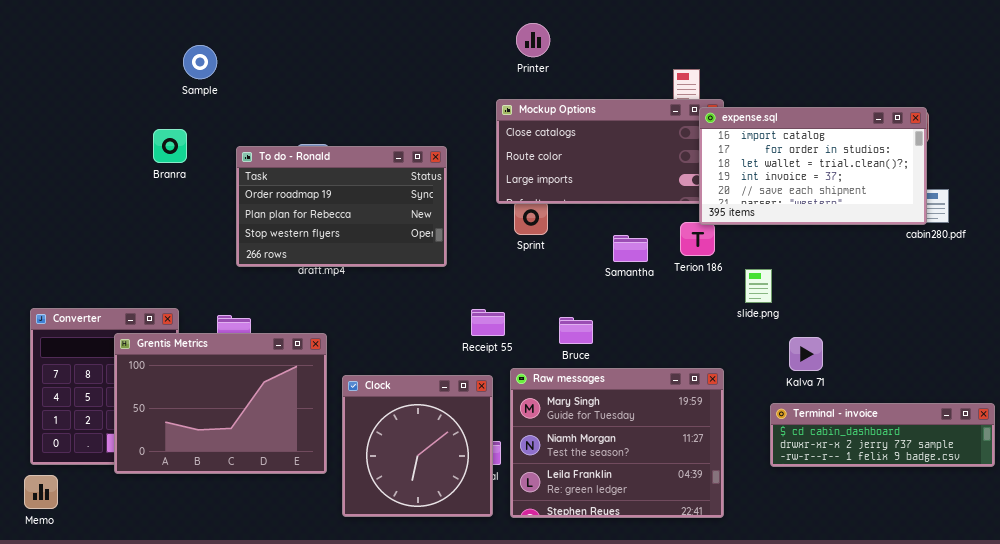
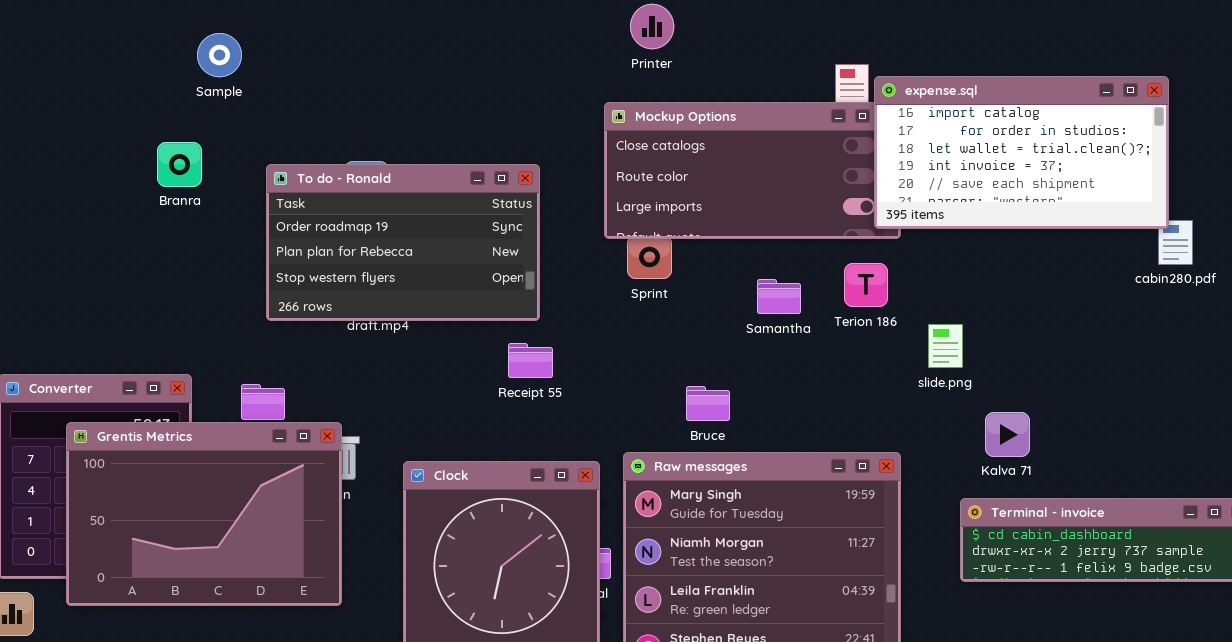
expense.sql: [699,107,927,225] -> [874,76,1169,229], moved
Receipt 55: [471,309,505,336] -> [508,343,553,378], moved
Grentis Metrics: [114,333,327,474] -> [66,422,342,606], moved

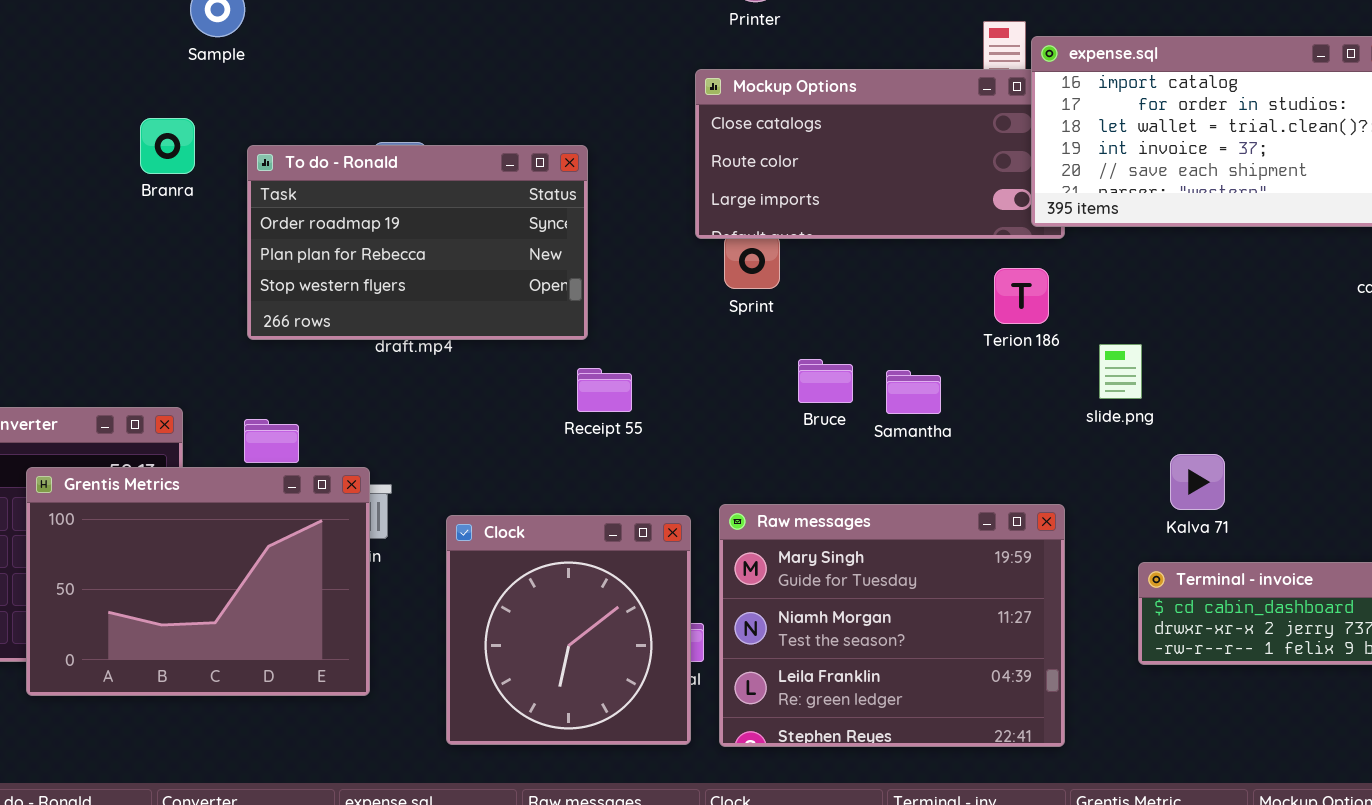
To do - Ronald: [266,164,540,321] -> [247,145,588,340], moved
Samantha: [757,279,801,314] -> [886,370,941,414], moved
Bruce: [686,386,730,421] -> [798,359,853,403], moved

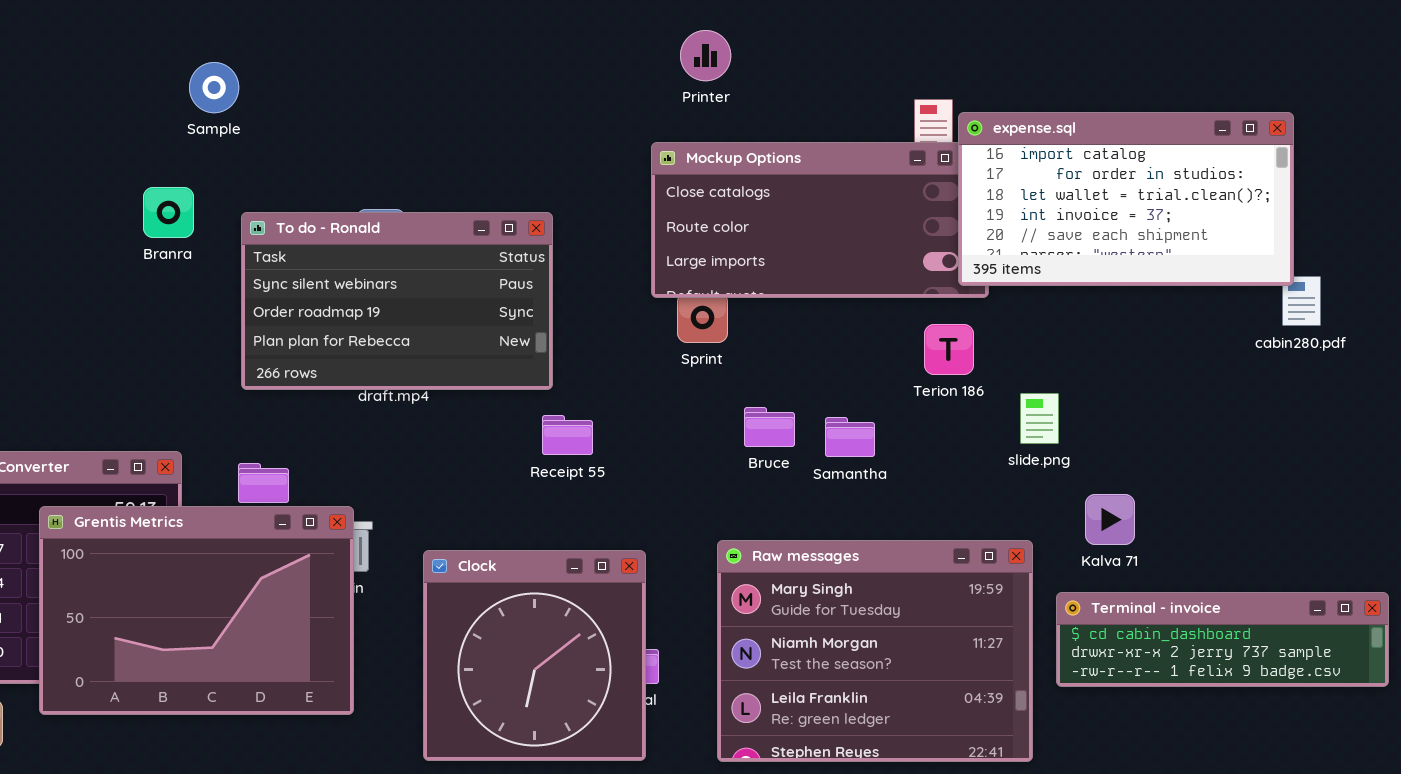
To do - Ronald: [247,145,588,340] -> [241,212,553,390], scrolled up 1 row
Raw messages: [719,504,1065,747] -> [717,540,1033,762], moved

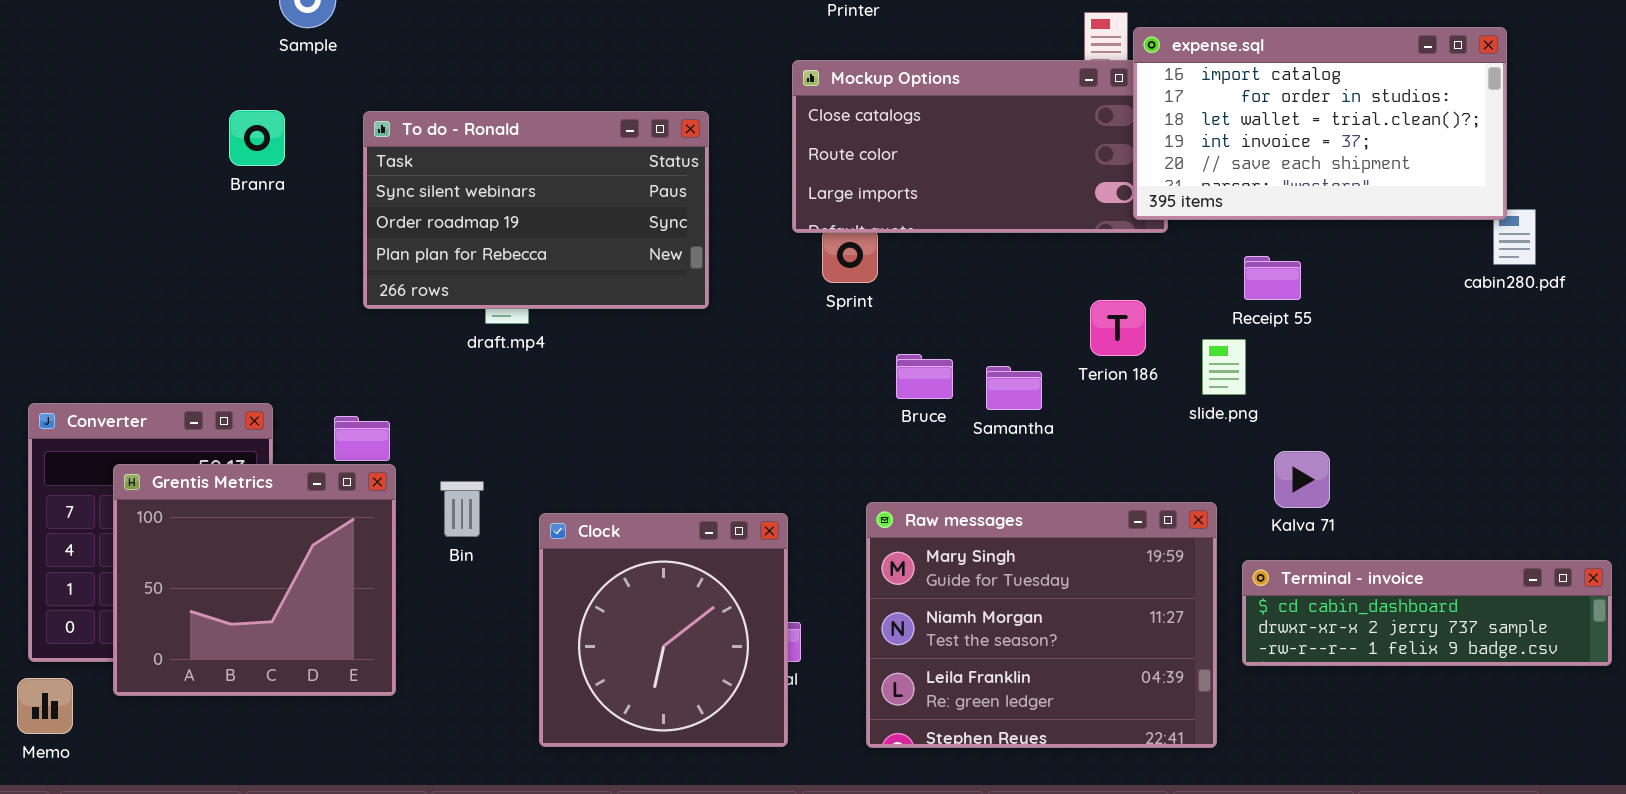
To do - Ronald: [241,212,553,390] -> [363,111,709,309], moved
Terion 186: [924,324,974,375] -> [1090,300,1146,356], moved
Receipt 55: [542,415,593,455] -> [1244,256,1301,300], moved
Grentis Metrics: [39,506,354,715] -> [113,464,396,696], resized

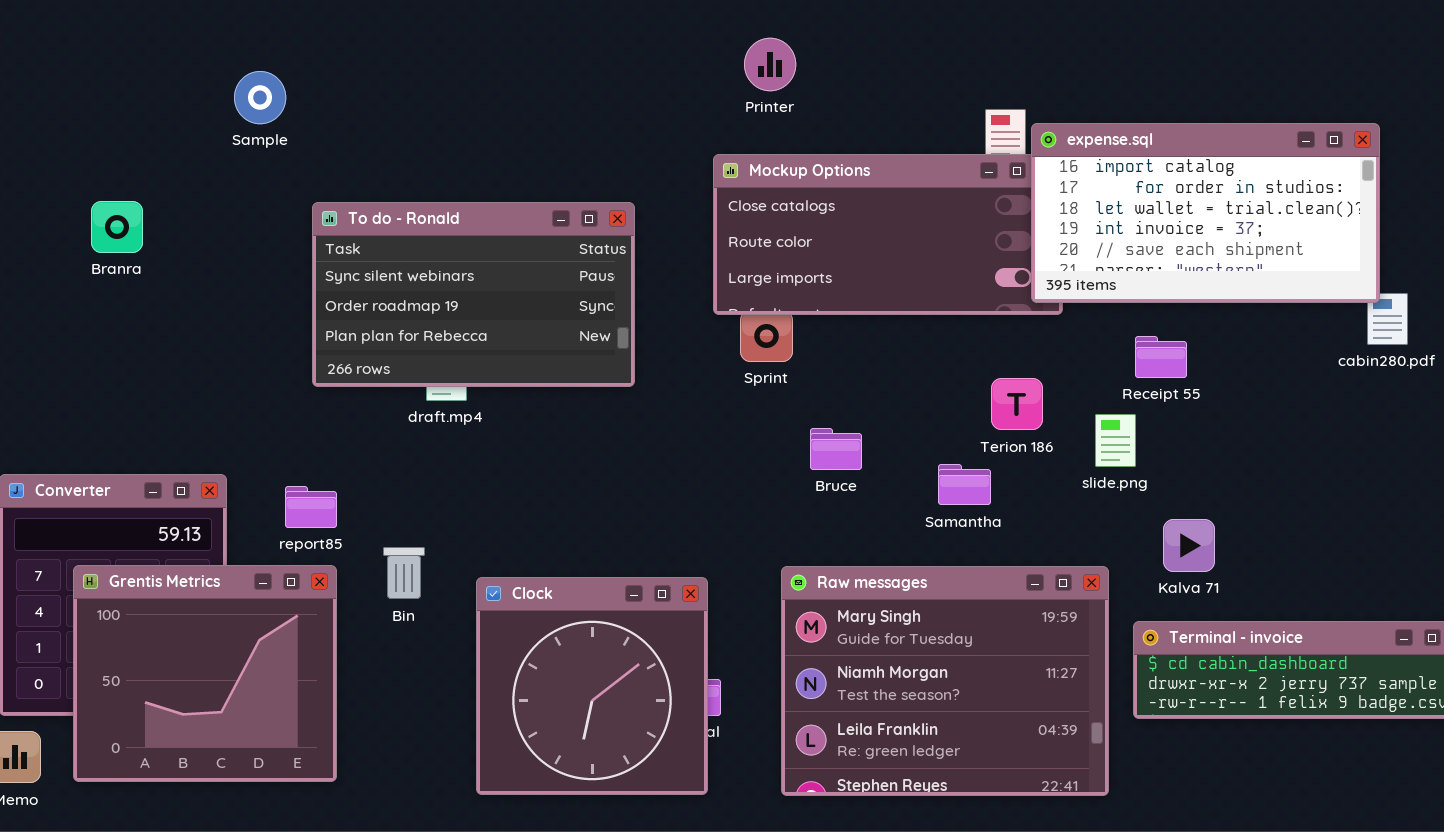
Branra: [229,110,285,166] -> [91,201,143,253], moved
Samantha: [986,366,1042,410] -> [938,464,991,505], moved
Grentis Metrics: [113,464,396,696] -> [73,565,337,782], moved

